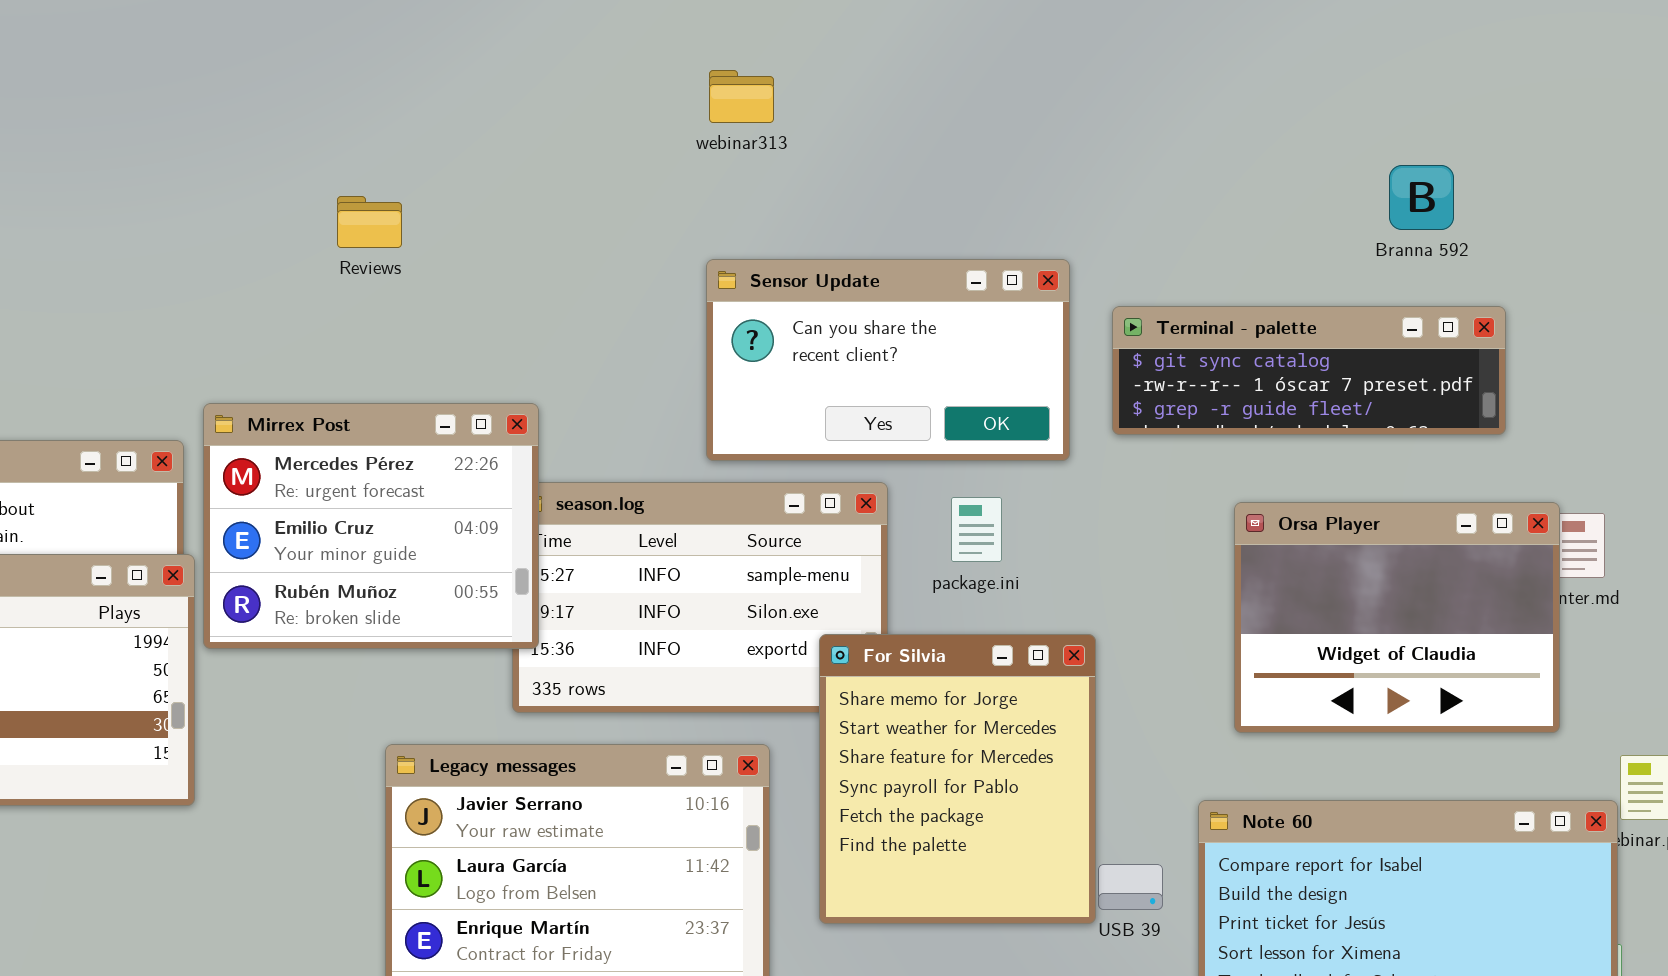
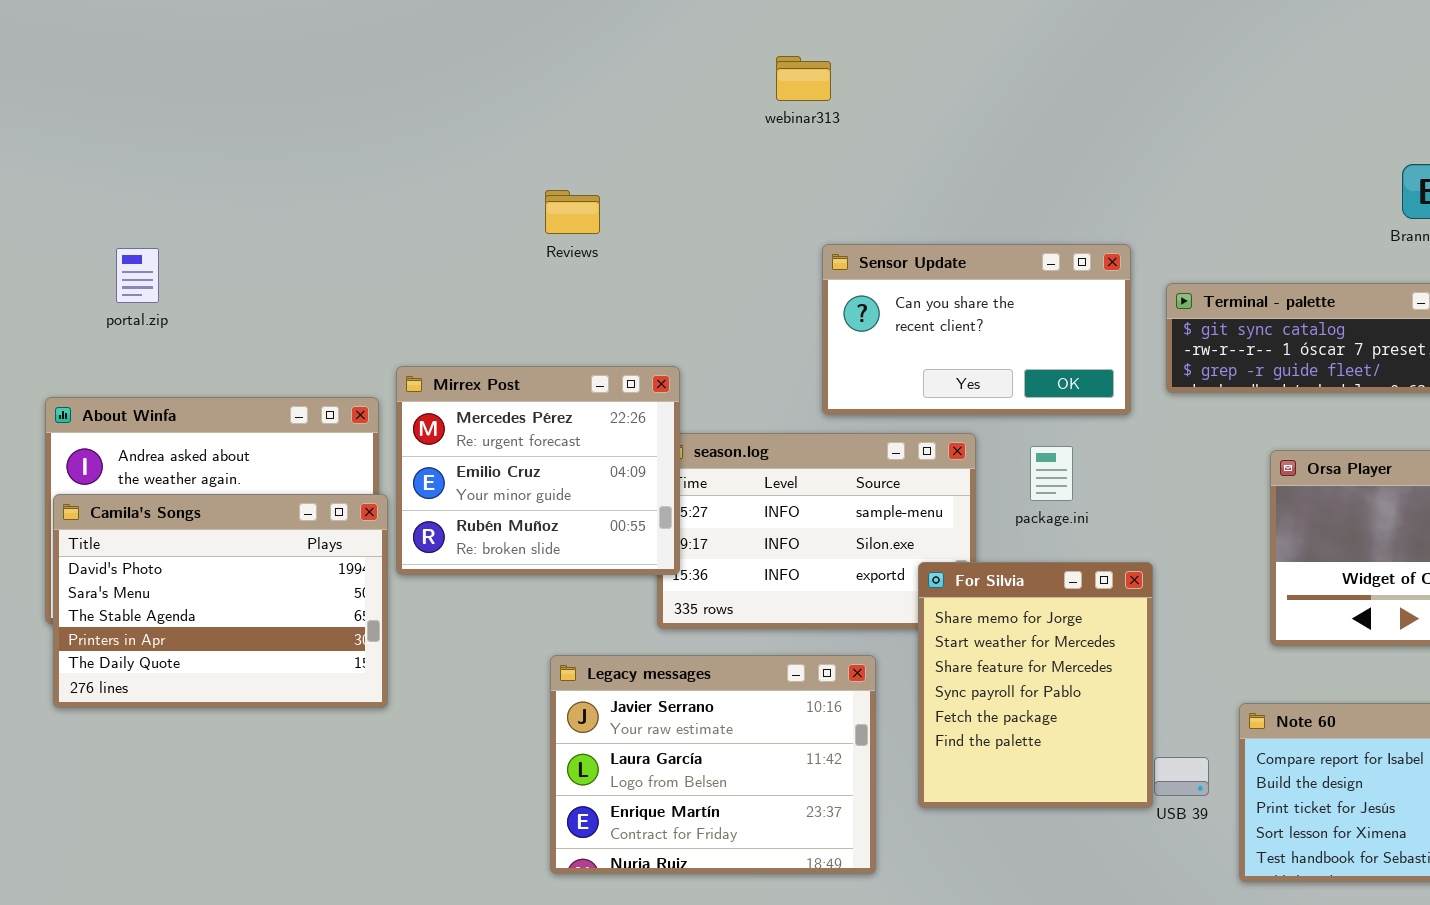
webinar313: [709,70,774,123] -> [776,56,831,101], moved
Reviews: [337,196,402,248] -> [545,190,600,234], moved

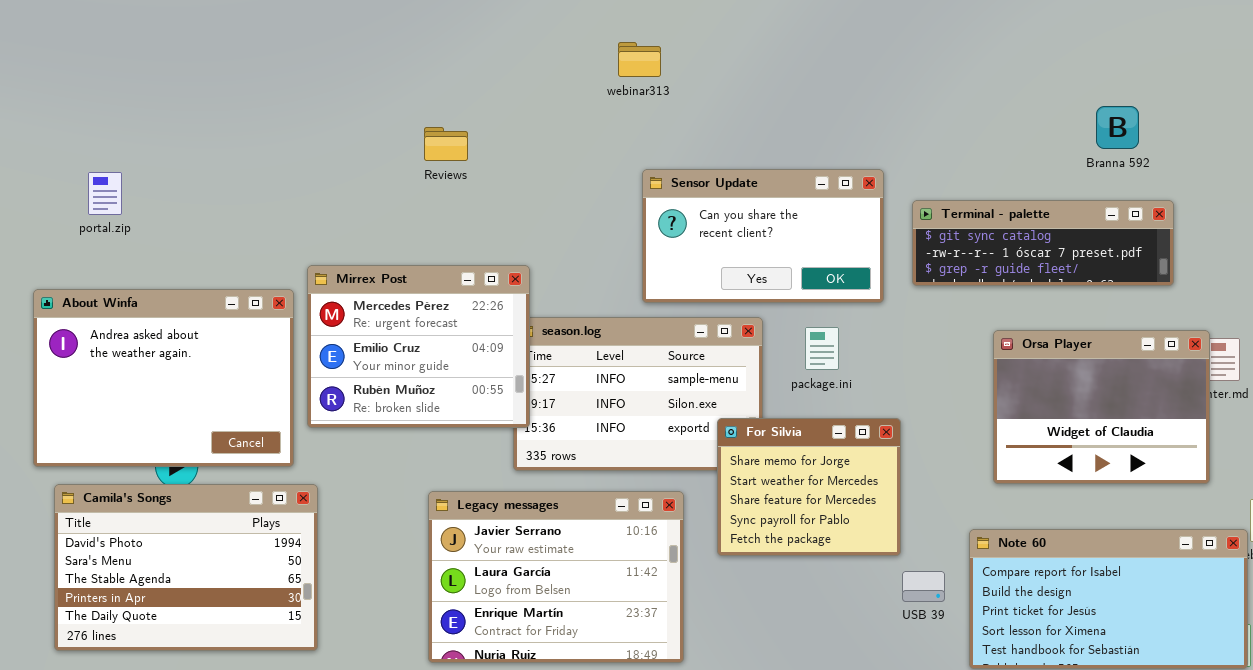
webinar313: [776,56,831,101] -> [618,42,661,77], moved
Camila's Songs: [53,494,388,708] -> [54,484,318,651], moved
For Silvia: [918,562,1153,808] -> [717,418,901,556], resized

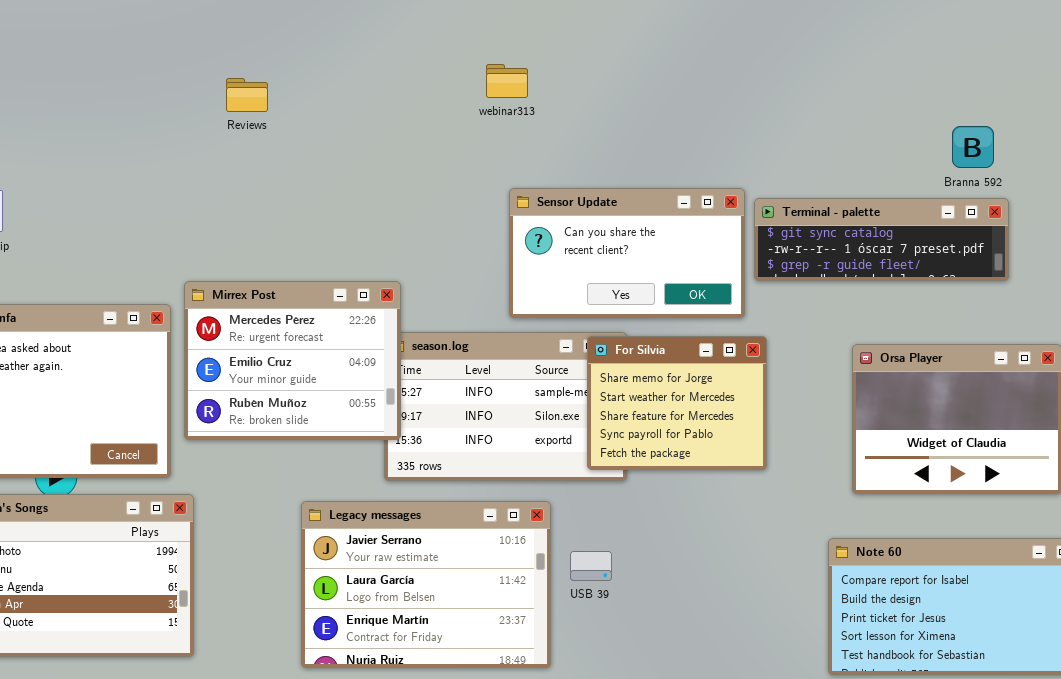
Reviews: [424,127,468,161] -> [226,78,268,112], moved
Terminal - palette: [912,200,1174,286] -> [754,198,1009,281], moved
For Silvia: [717,418,901,556] -> [587,336,767,470], moved
USB 39: [902,571,945,602] -> [570,551,612,581], moved

